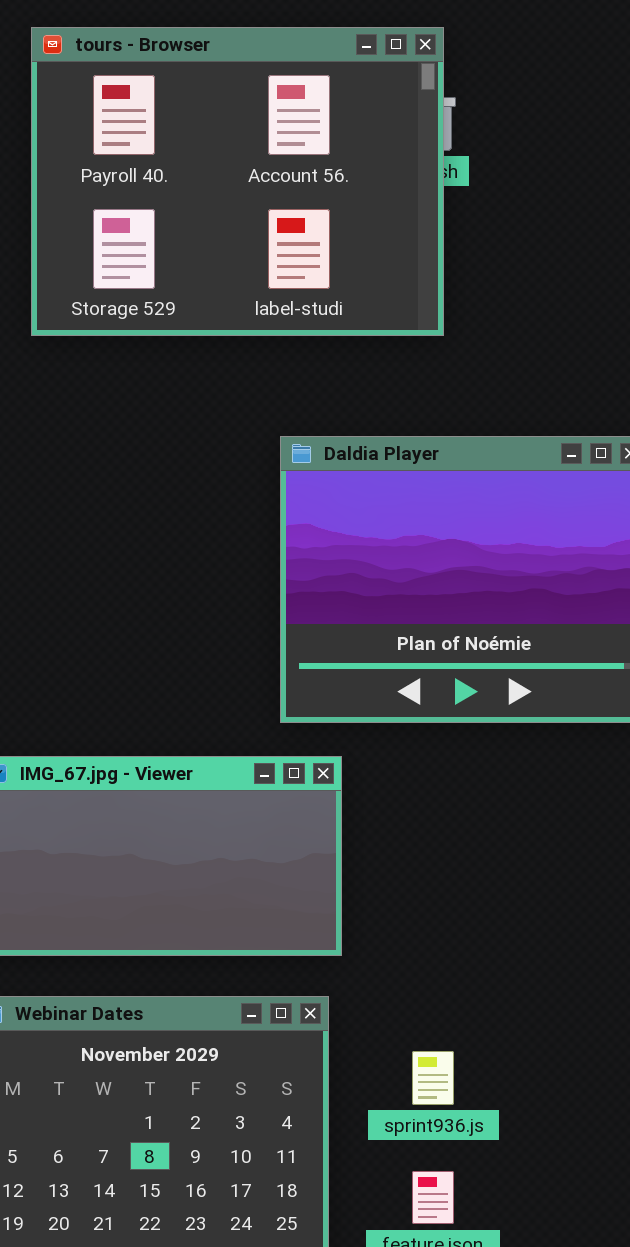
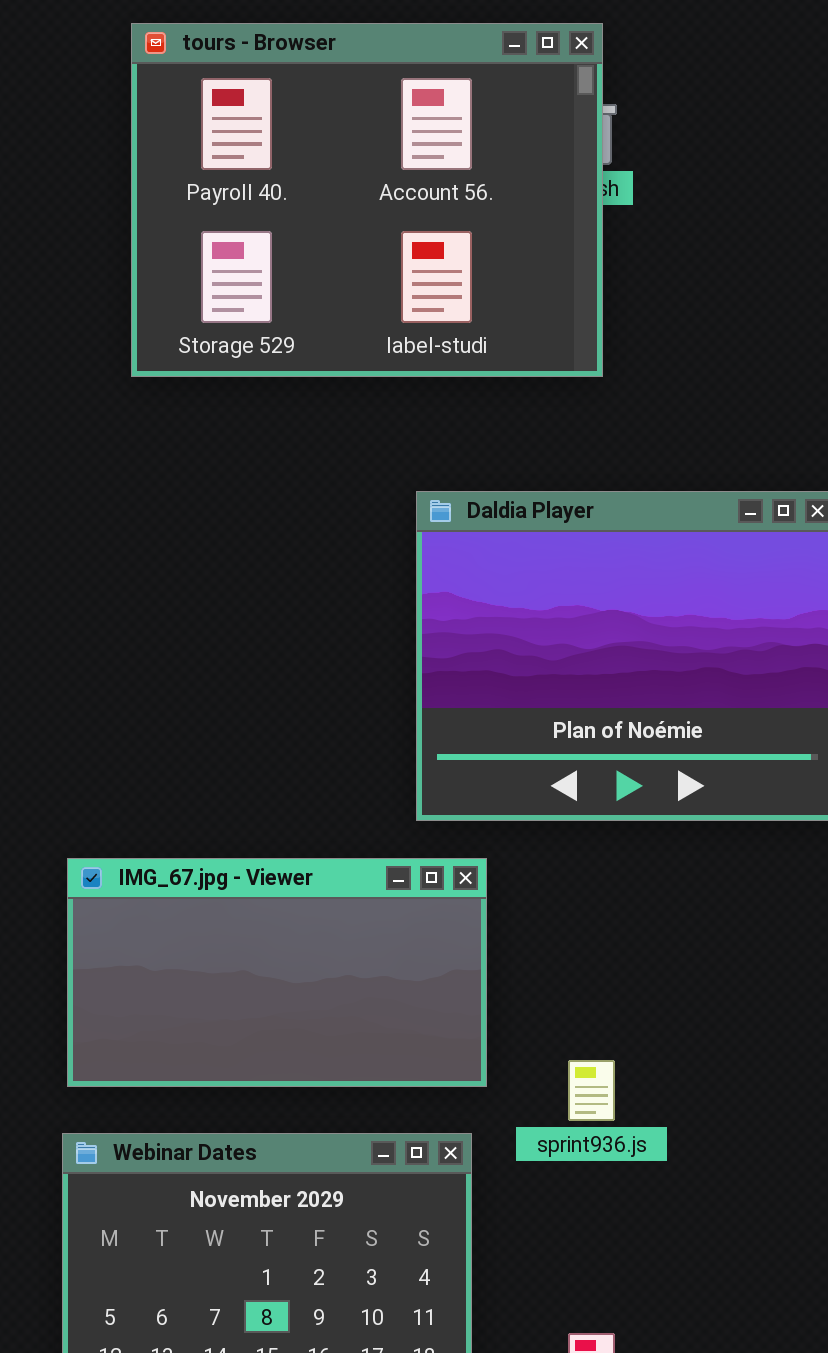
sprint936.js: [412,1051,454,1105] -> [568,1060,615,1121], moved

